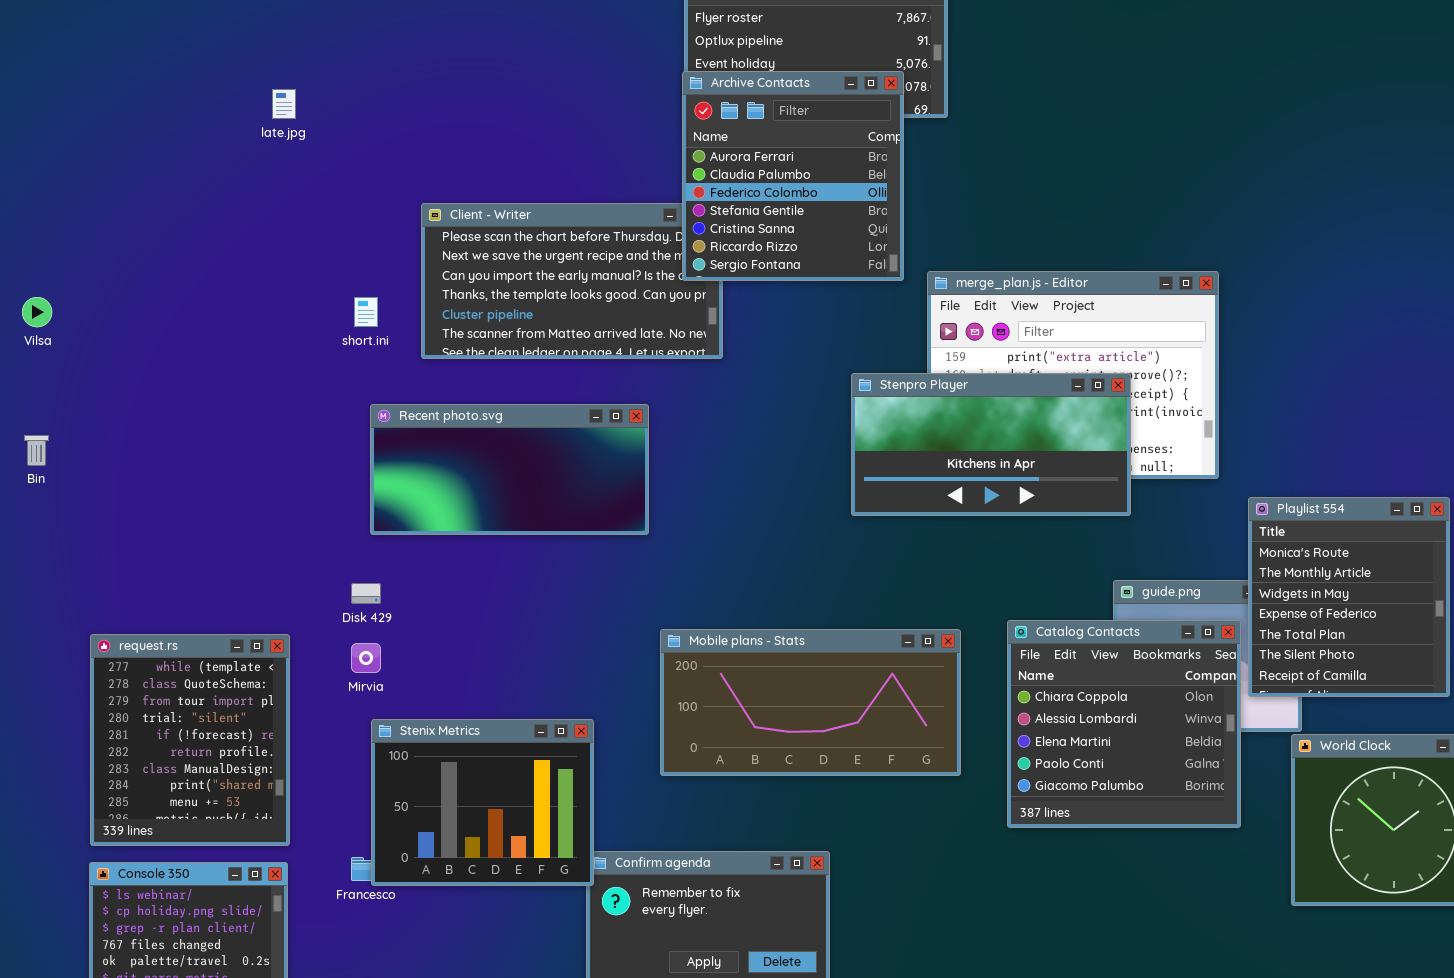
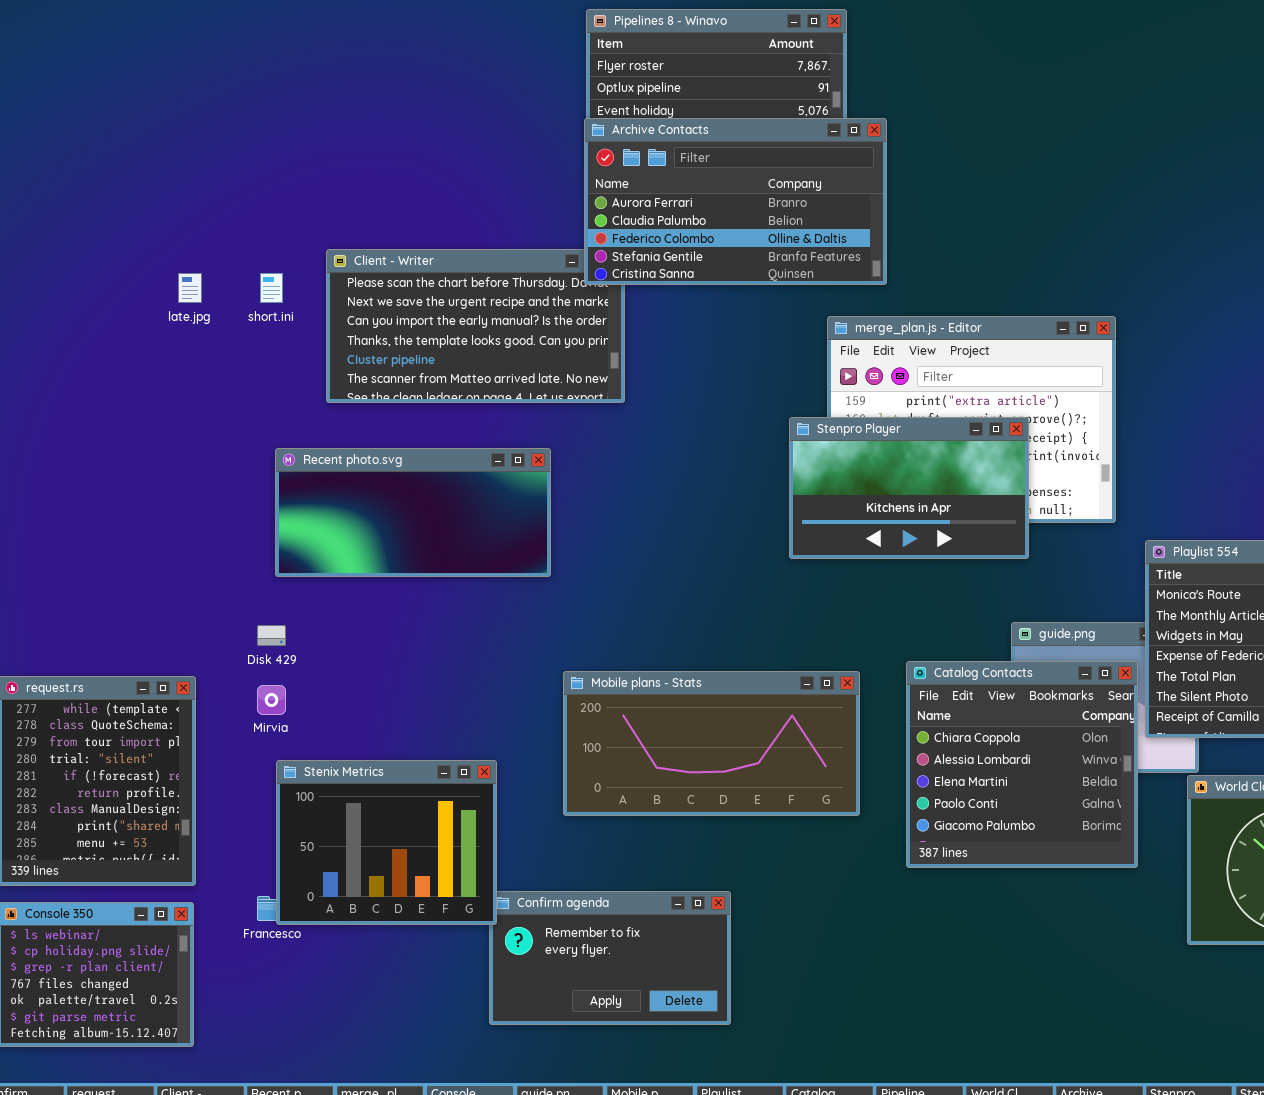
Archive Contacts: [682,71,904,281] -> [584,118,887,285], resized
late.jpg: [272,89,296,119] -> [178,273,202,303], moved
short.ini: [354,297,378,327] -> [260,273,283,303], moved
Stenpro Player: [851,373,1131,516] -> [789,417,1029,559], resized

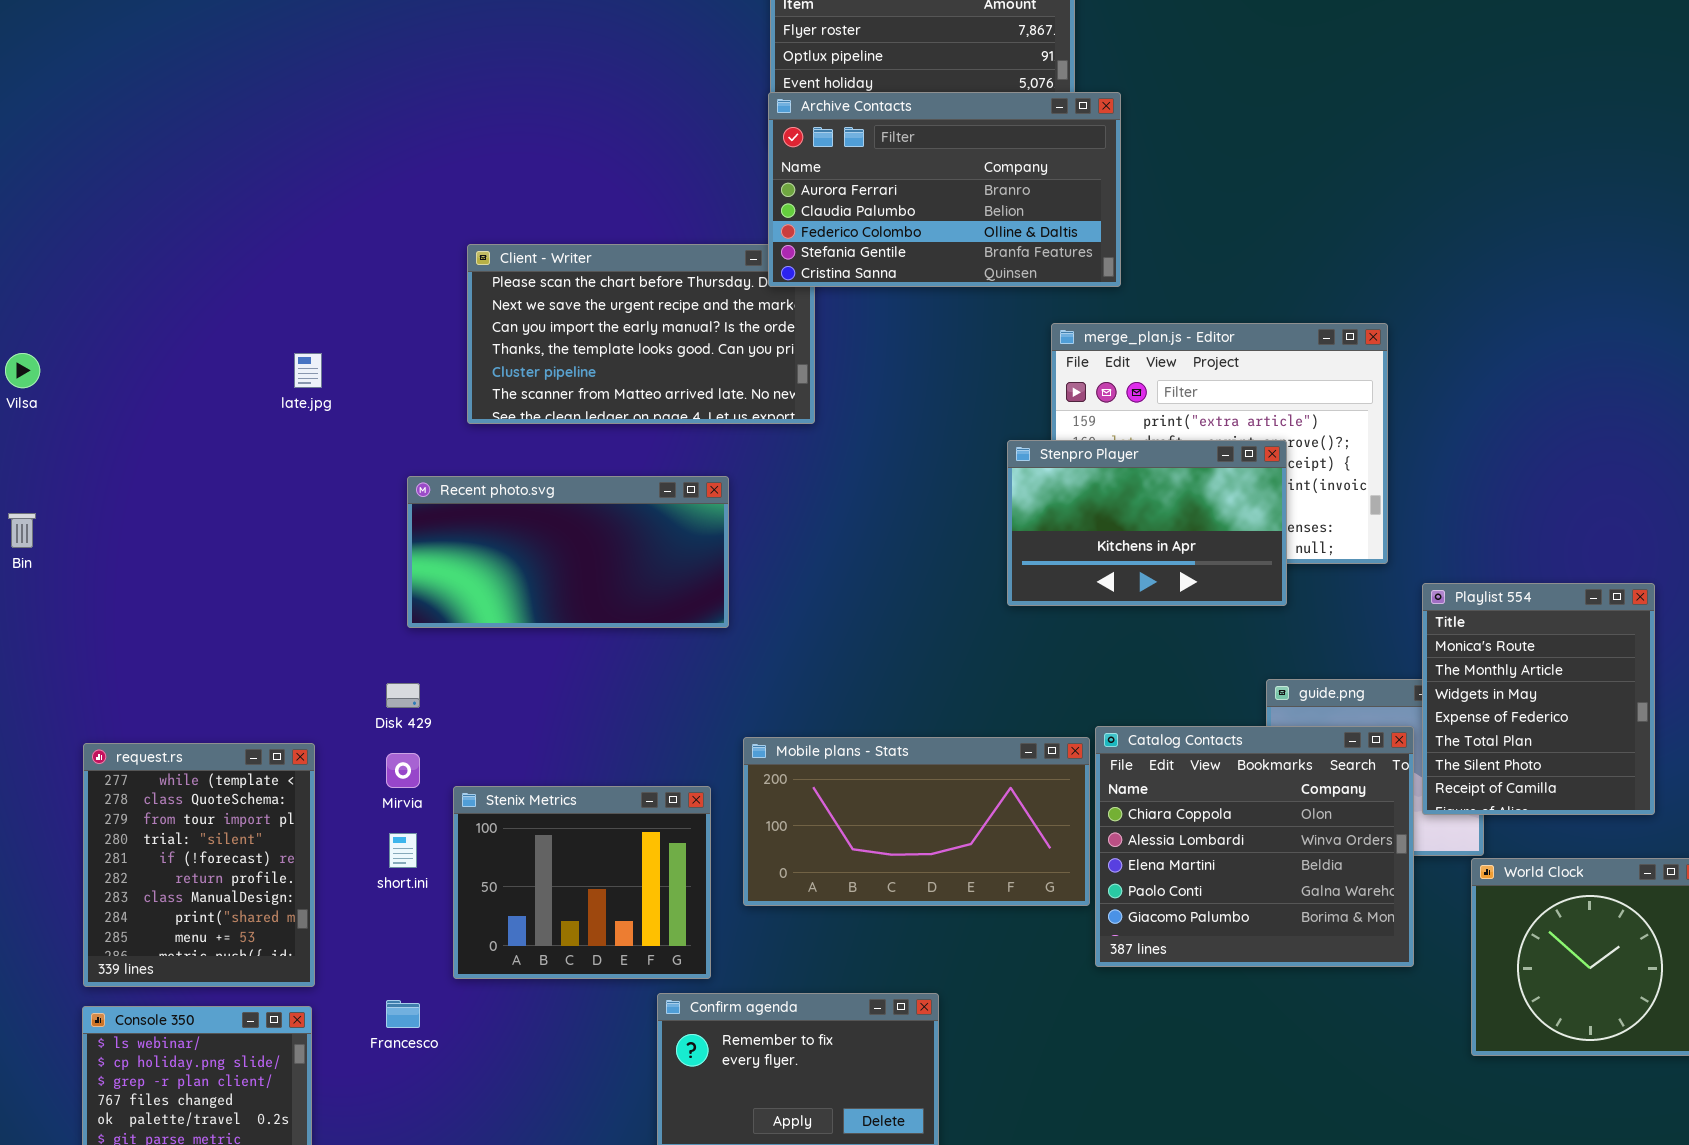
late.jpg: [178,273,202,303] -> [294,353,322,388], moved
short.ini: [260,273,283,303] -> [389,833,417,868], moved
Catalog Contacts: [906,661,1138,868] -> [1095,726,1414,967], resized
Stenix Metrics: [276,760,497,925] -> [453,786,711,979], moved

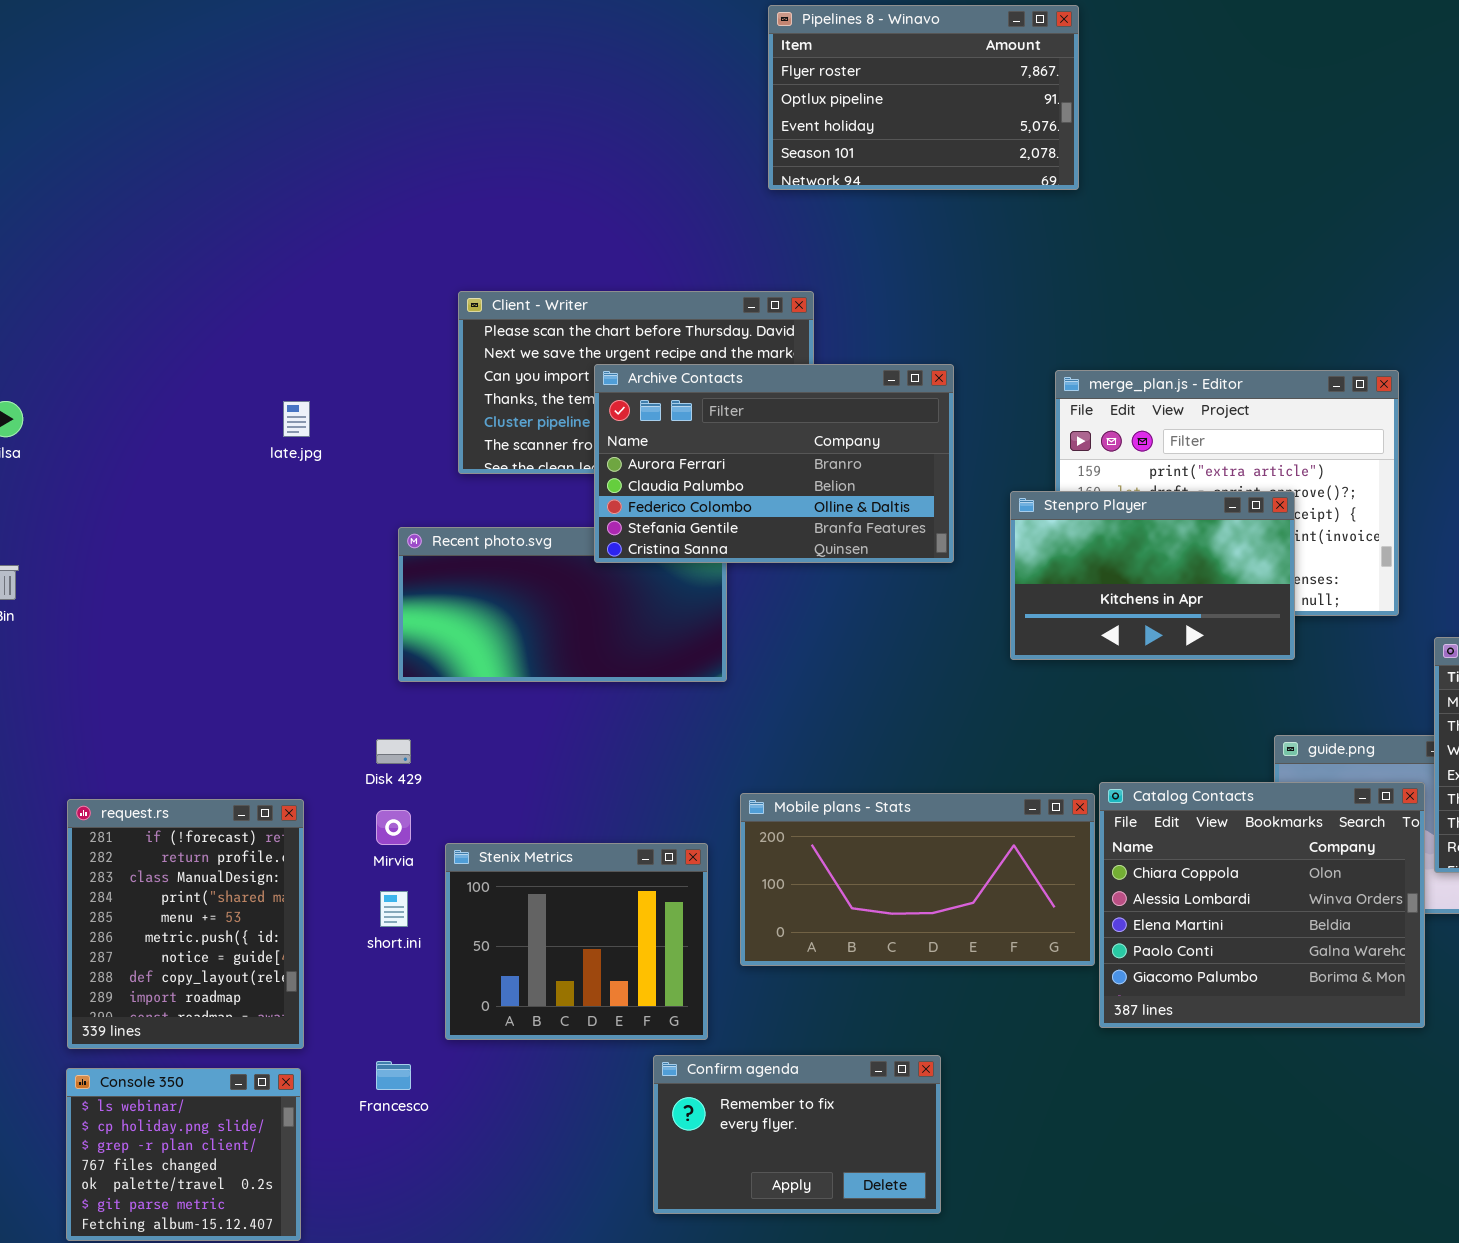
Archive Contacts: [768,92,1121,287] -> [594,364,954,563], moved
request.rs: [83,743,315,987] -> [67,799,304,1049], scrolled down 4 rows

